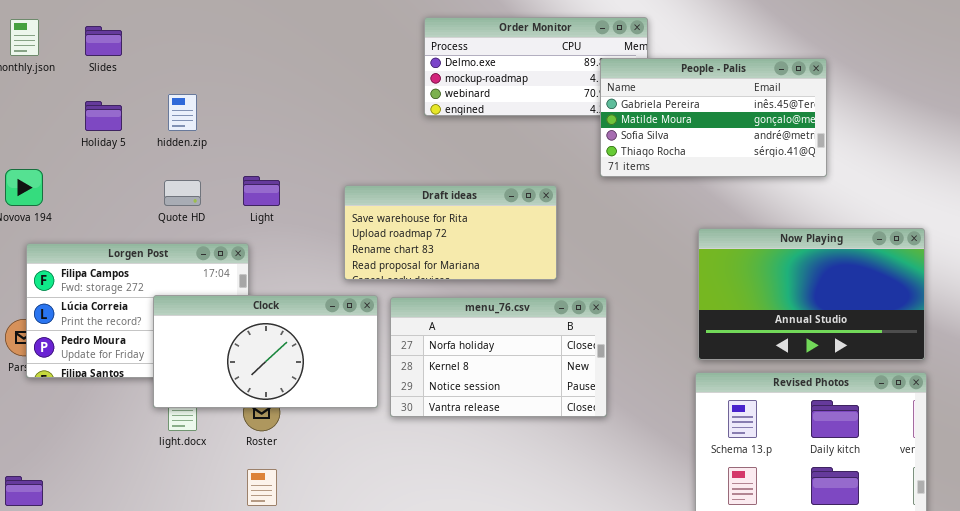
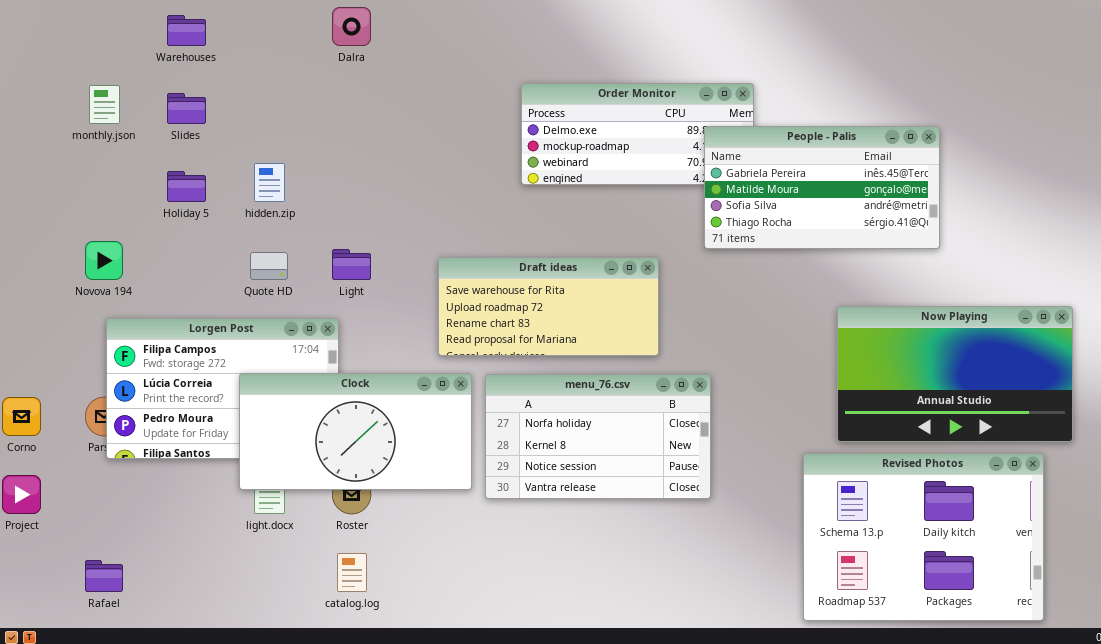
Now Playing: [698,228,925,360] -> [837,306,1073,442], moved

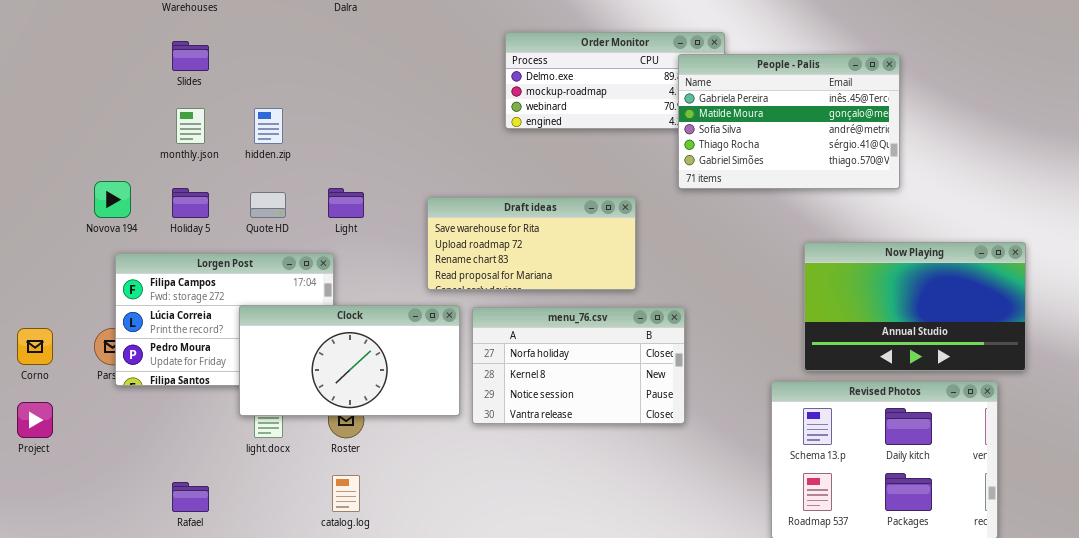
monthly.json: [89,85,120,124] -> [176,108,205,144], moved
People - Palis: [704,126,940,249] -> [678,54,900,189], resized
Holiday 5: [167,171,206,202] -> [172,188,209,218], moved
Rafael: [85,560,123,592] -> [172,482,209,512], moved

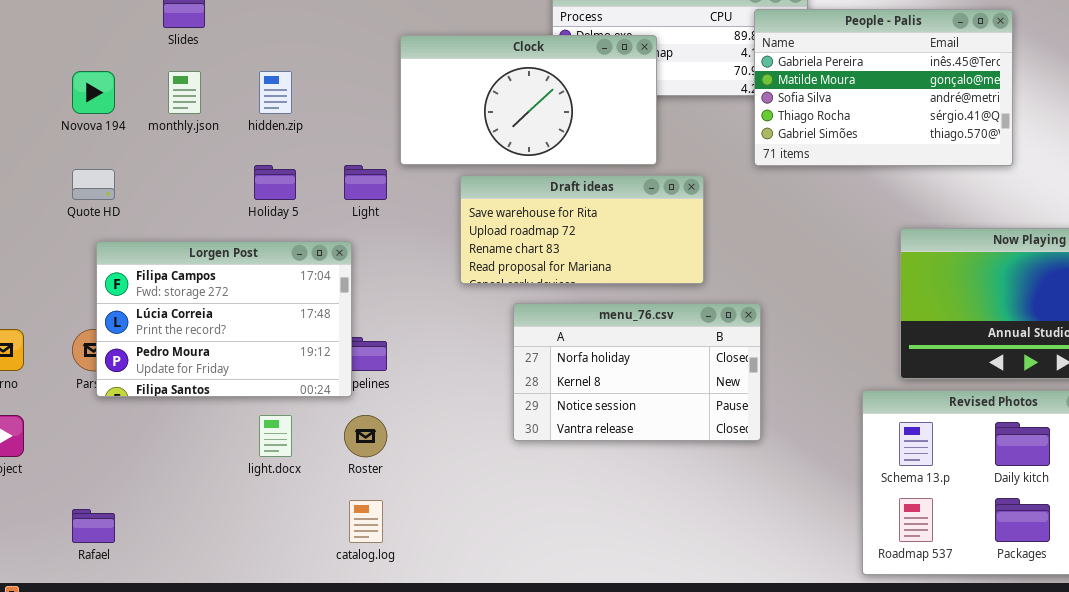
Novova 194: [94,181,131,218] -> [72,71,115,114], moved
Holiday 5: [172,188,209,218] -> [254,165,296,200], moved
Quote HD: [250,192,286,218] -> [72,169,115,200], moved
Clock: [239,305,460,416] -> [400,35,657,165], moved
Rafael: [172,482,209,512] -> [72,509,115,543], moved

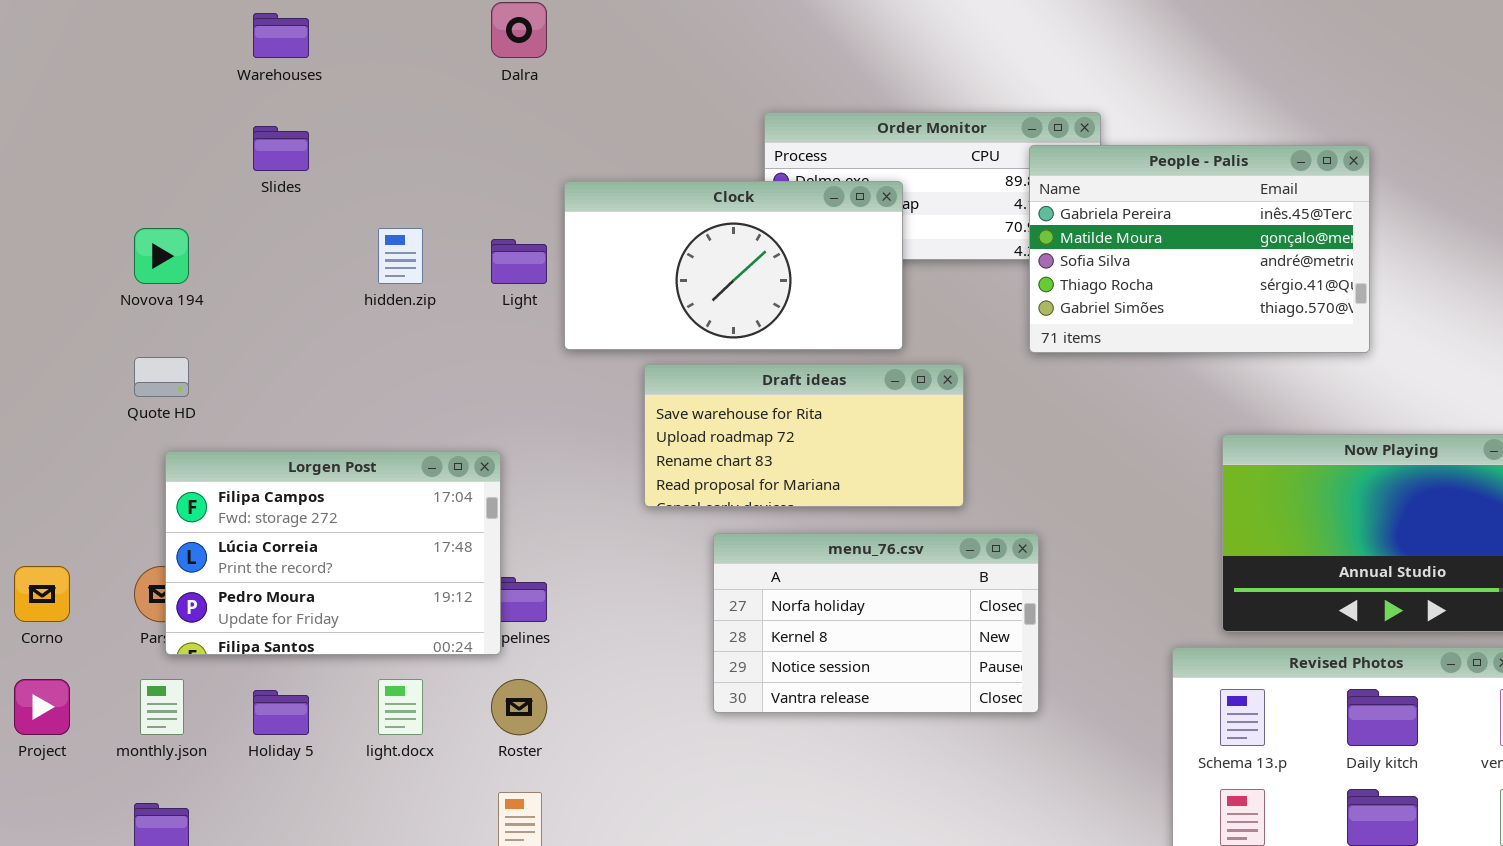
monthly.json: [168,71,201,114] -> [140,679,184,735], moved
Holiday 5: [254,165,296,200] -> [253,690,309,735], moved
Light: [344,165,387,200] -> [491,239,547,284], moved

